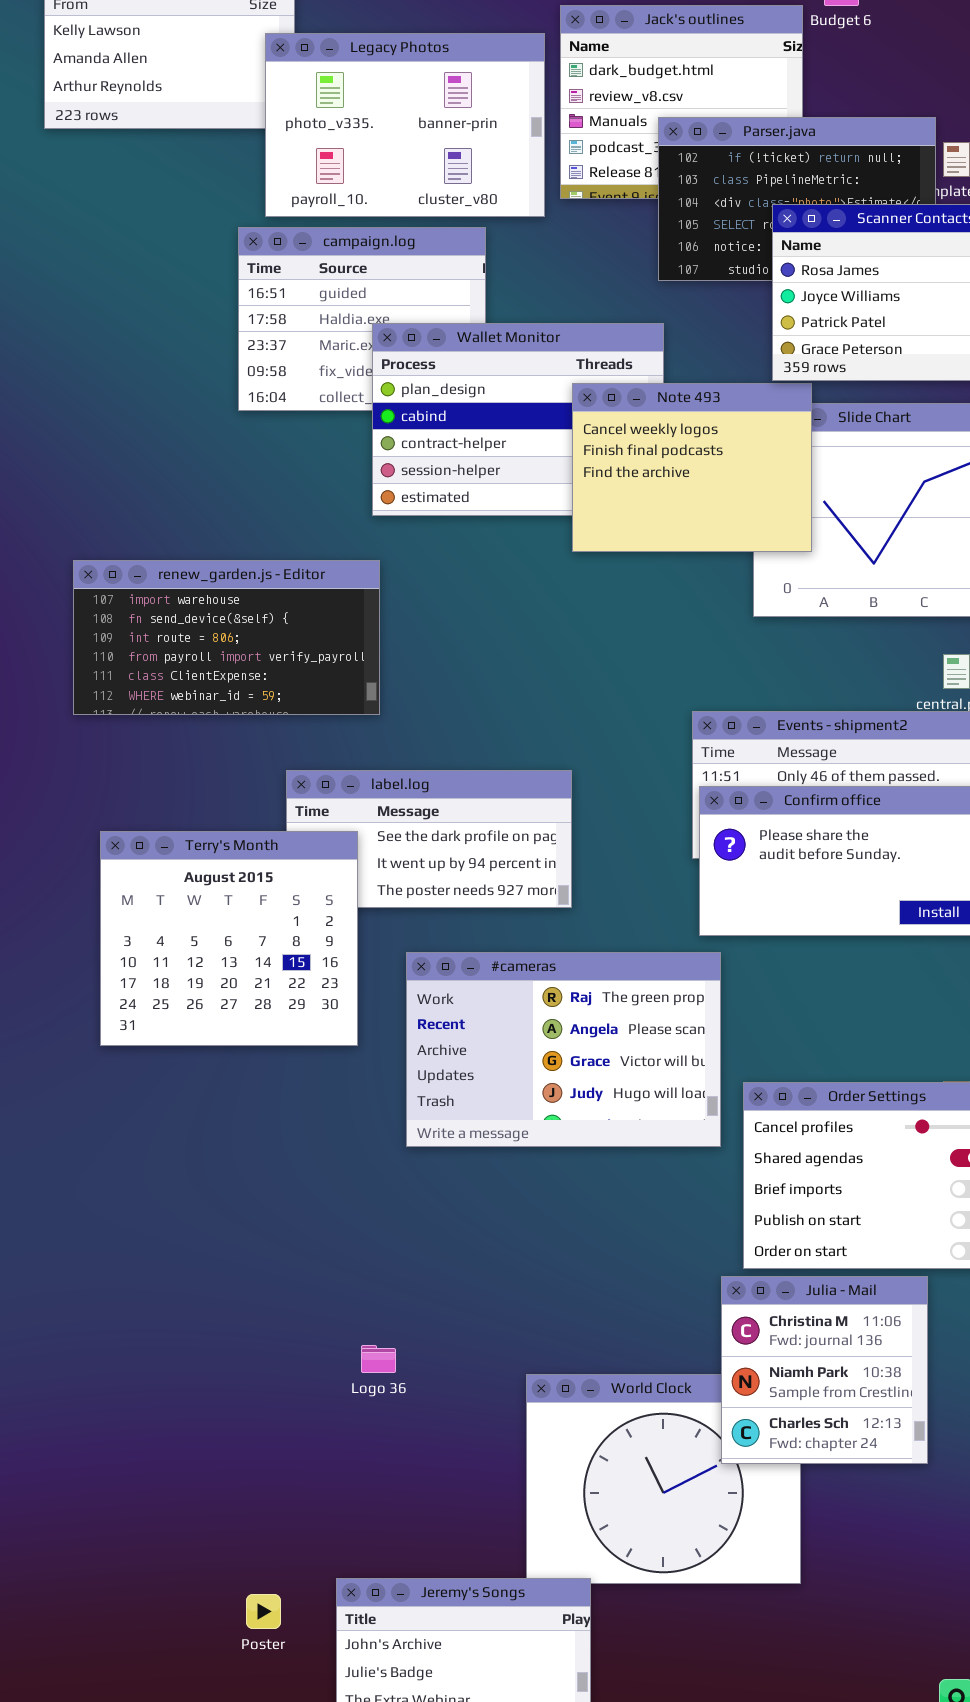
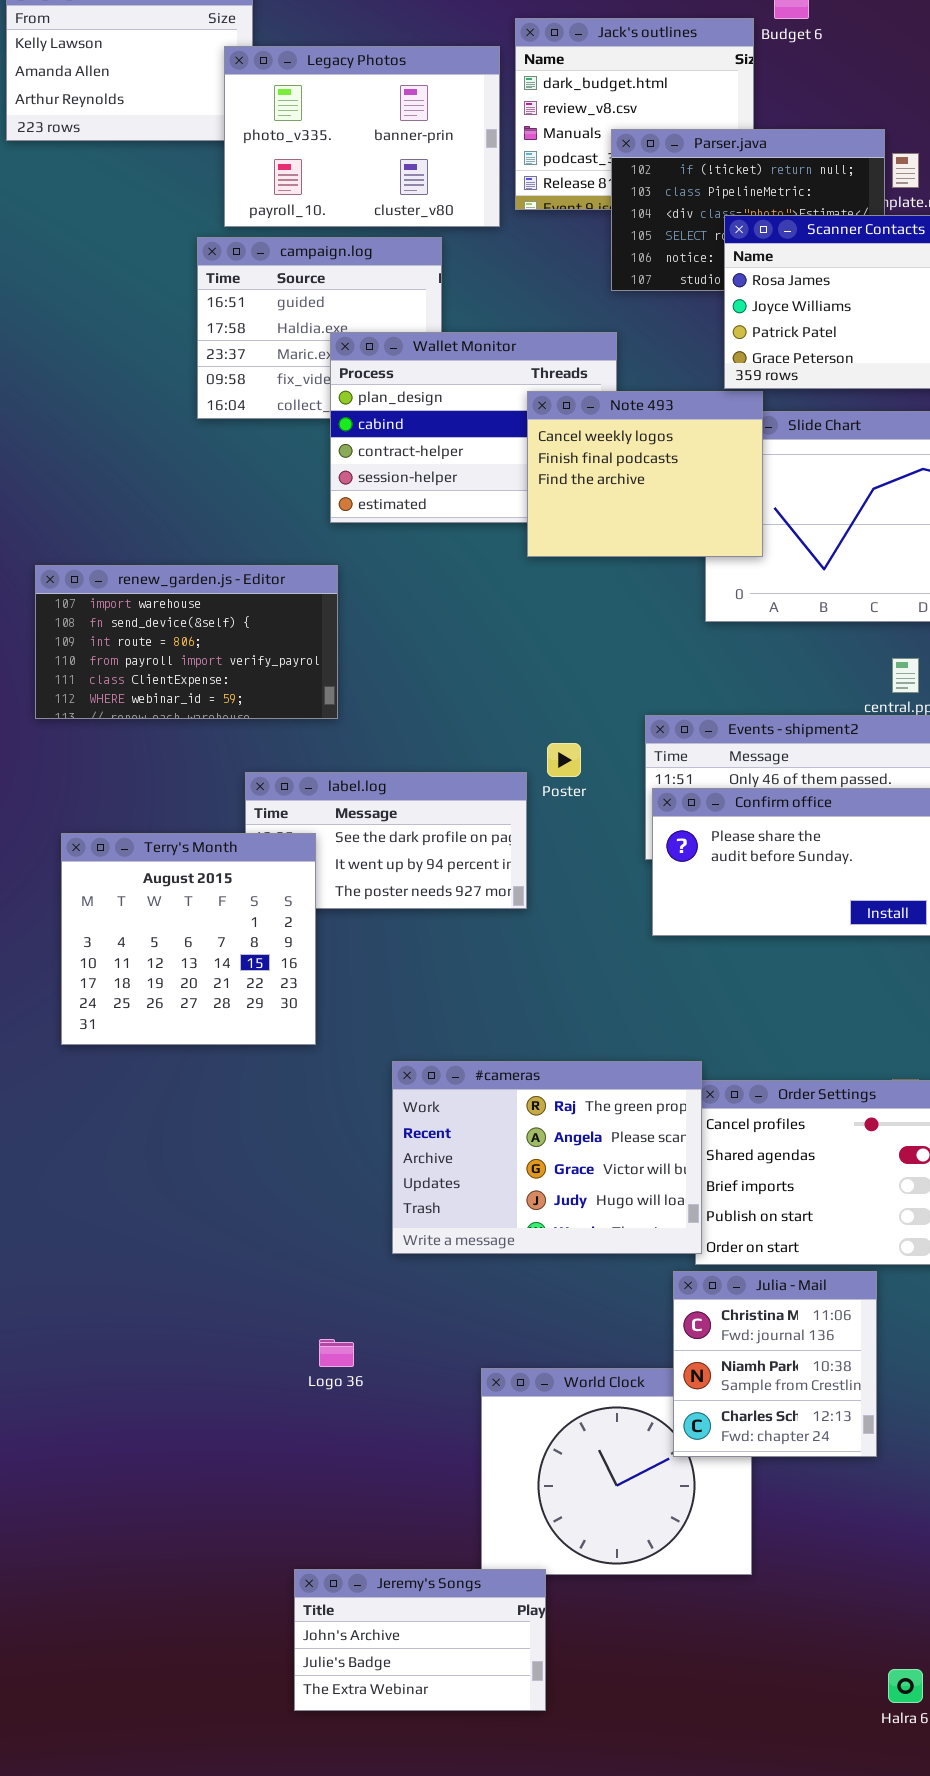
#cameras: [406,952,721,1147] -> [392,1061,702,1254], moved
Poster: [246,1594,281,1629] -> [547,743,581,777], moved

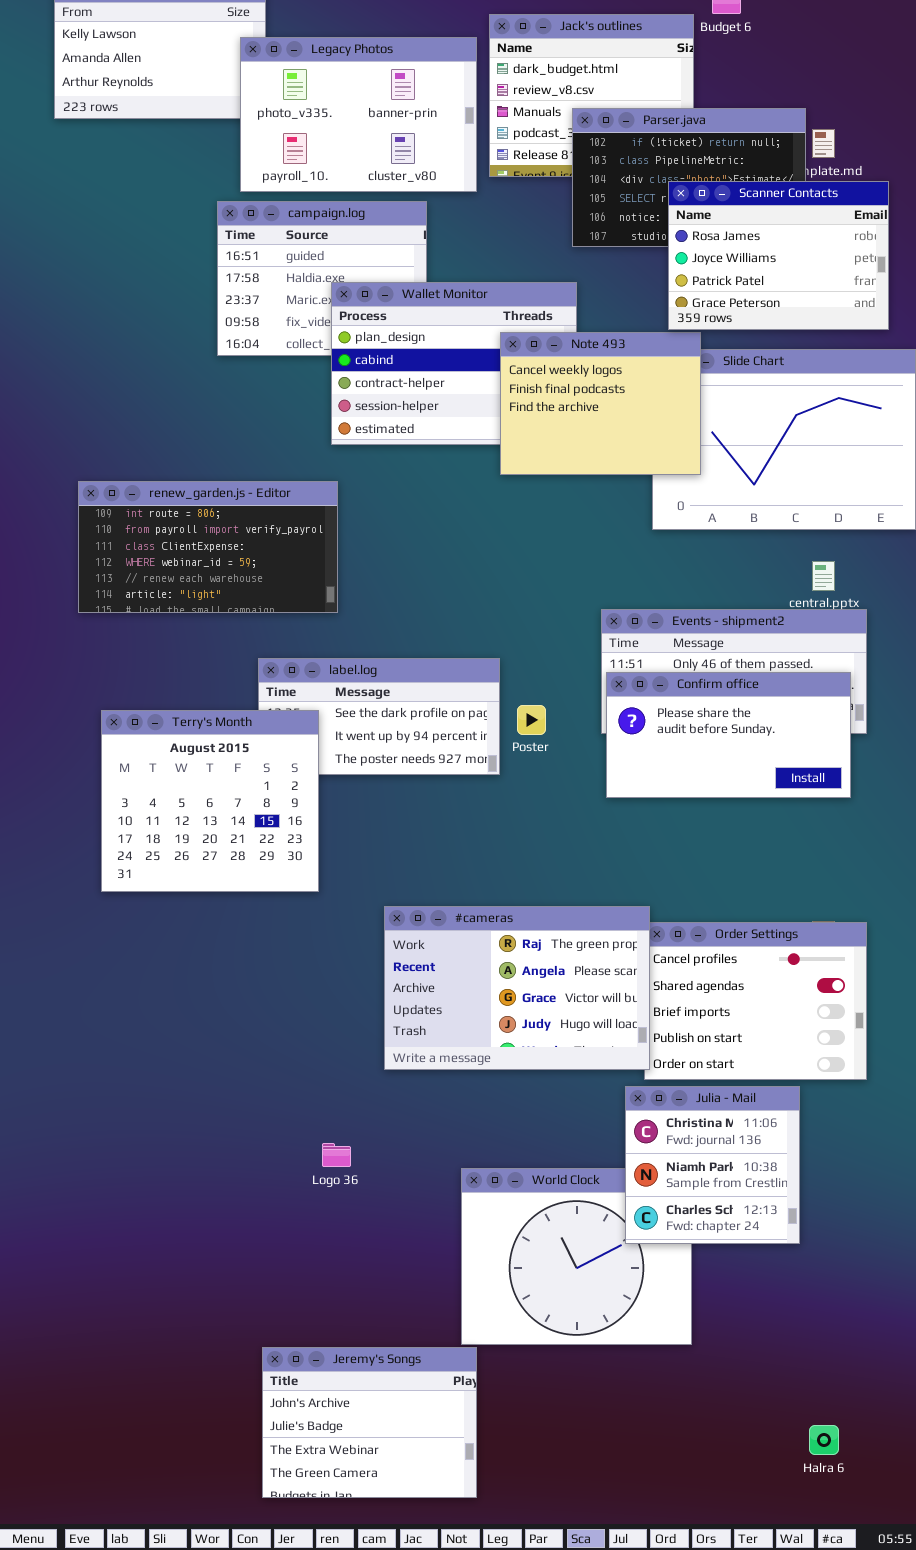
renew_garden.js - Editor: [35,565,338,719] -> [78,481,338,613], scrolled down 2 rows
Poster: [547,743,581,777] -> [517,705,546,735], moved
Jeremy's Songs: [294,1569,546,1711] -> [262,1347,477,1498], moved, resized

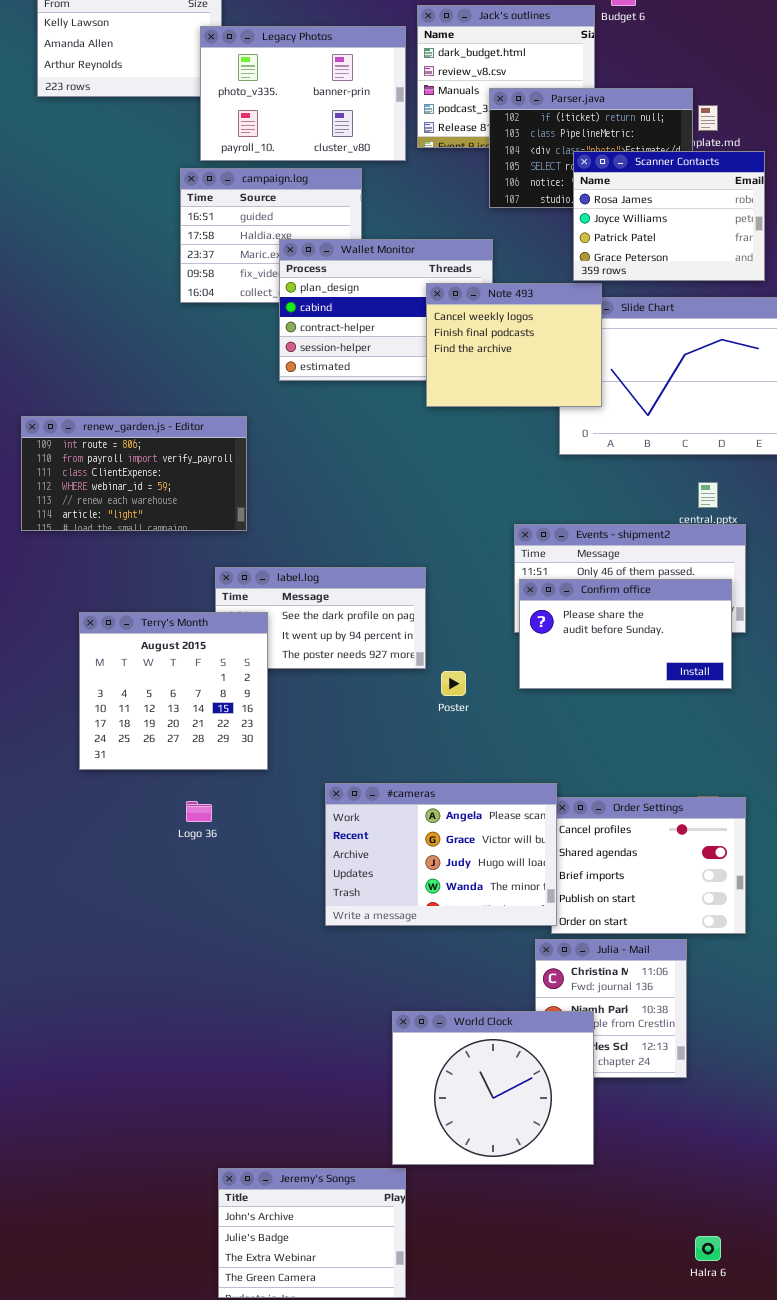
renew_garden.js - Editor: [78,481,338,613] -> [21,416,247,531], moved
Poster: [517,705,546,735] -> [441,671,466,696], moved
#cameras: [384,906,650,1070] -> [325,783,557,926], scrolled down 1 row
Logo 36: [322,1143,351,1167] -> [186,801,212,822], moved
World Clock: [461,1168,692,1345] -> [392,1011,594,1165], raised

